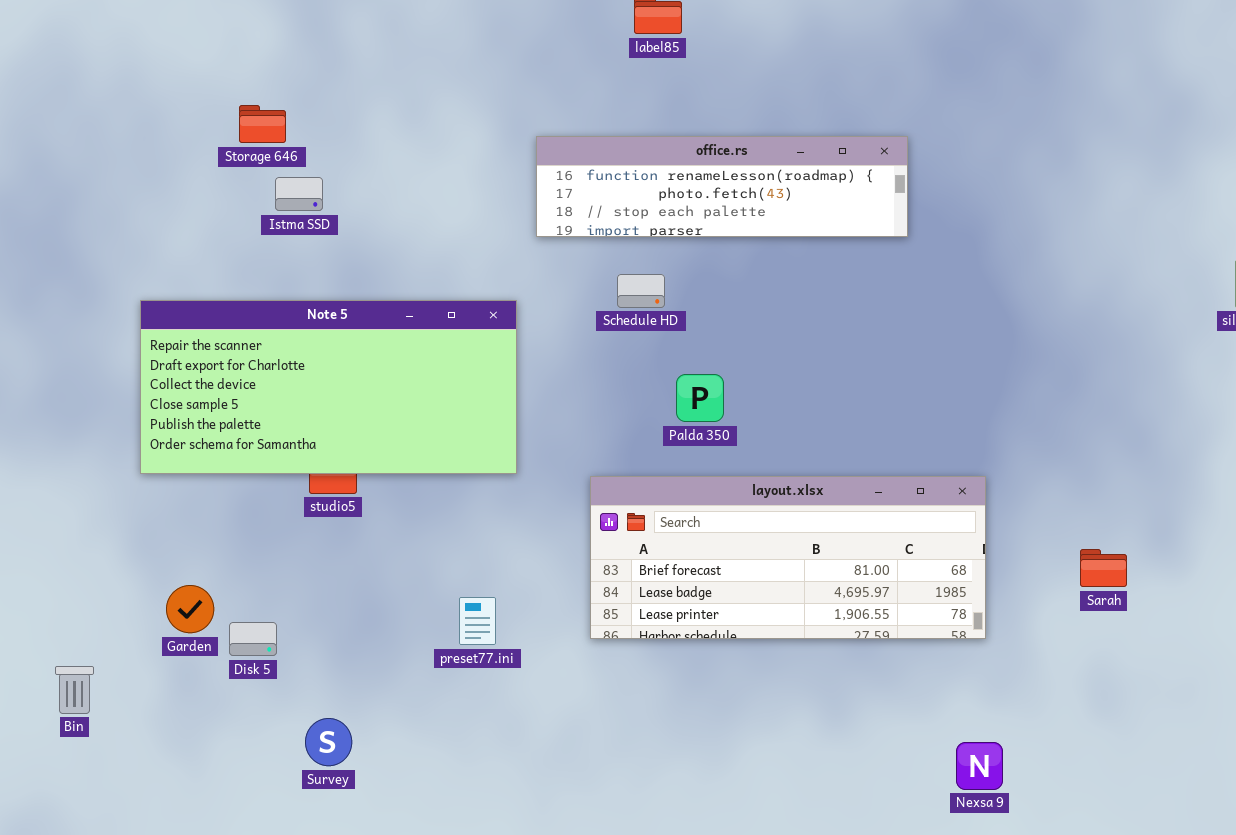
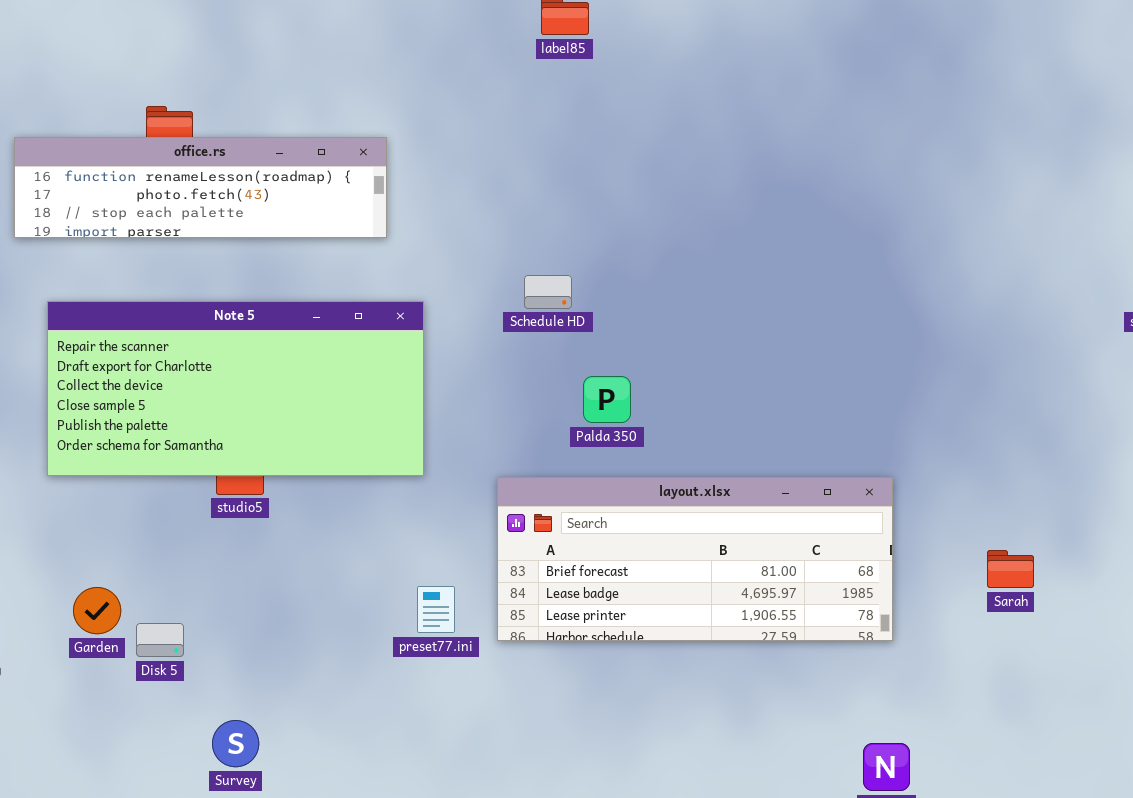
office.rs: [536,136,908,237] -> [14,137,387,238], moved
preset77.ini: [459,597,496,645] -> [417,586,455,633], moved

